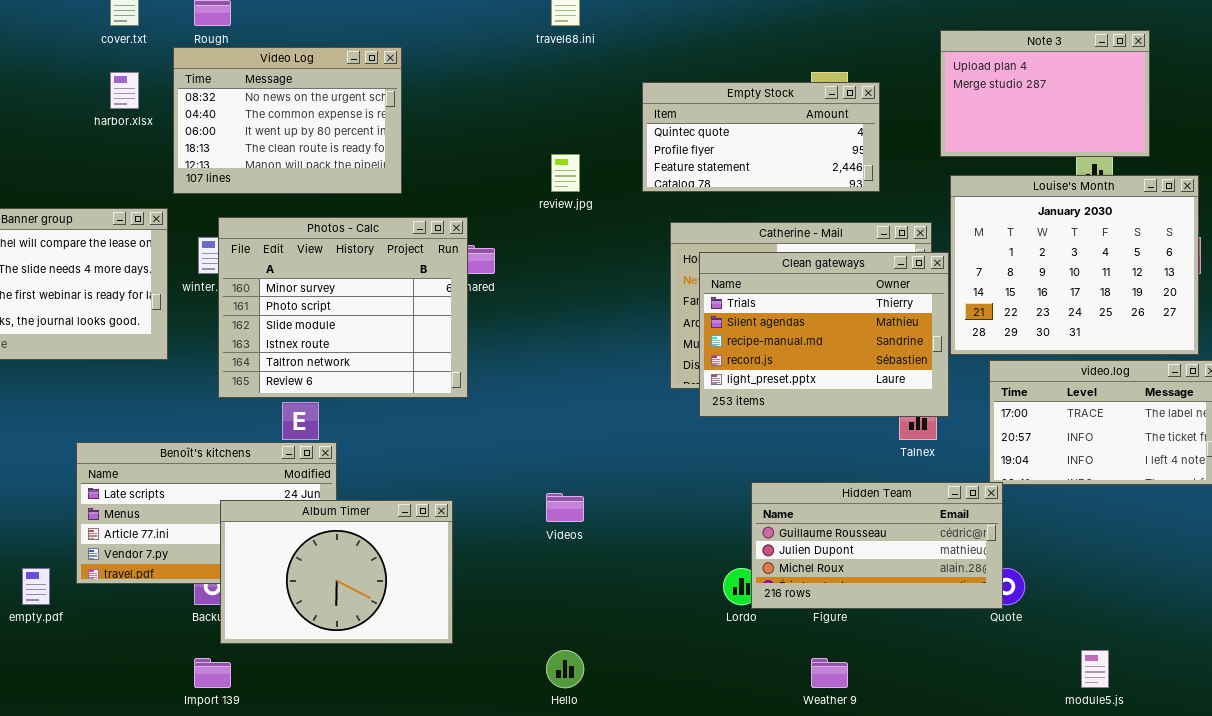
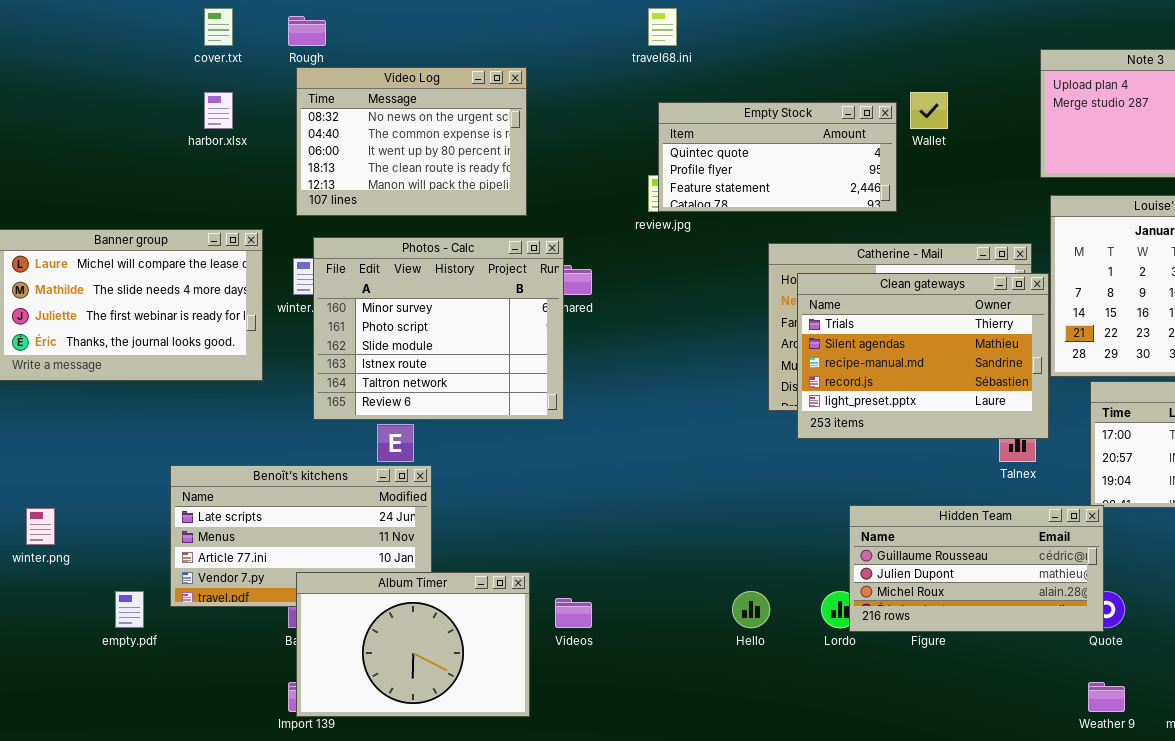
Video Log: [173,47,402,194] -> [296,67,527,216], moved
Empty Stock: [642,82,880,192] -> [658,102,897,212], moved
Videos: [546,493,584,522] -> [555,598,592,628], moved
Album Timer: [220,500,453,644] -> [296,572,530,717], moved
Hello: [546,650,584,688] -> [732,591,770,628], moved
Weather 9: [811,658,848,688] -> [1088,682,1125,712], moved

